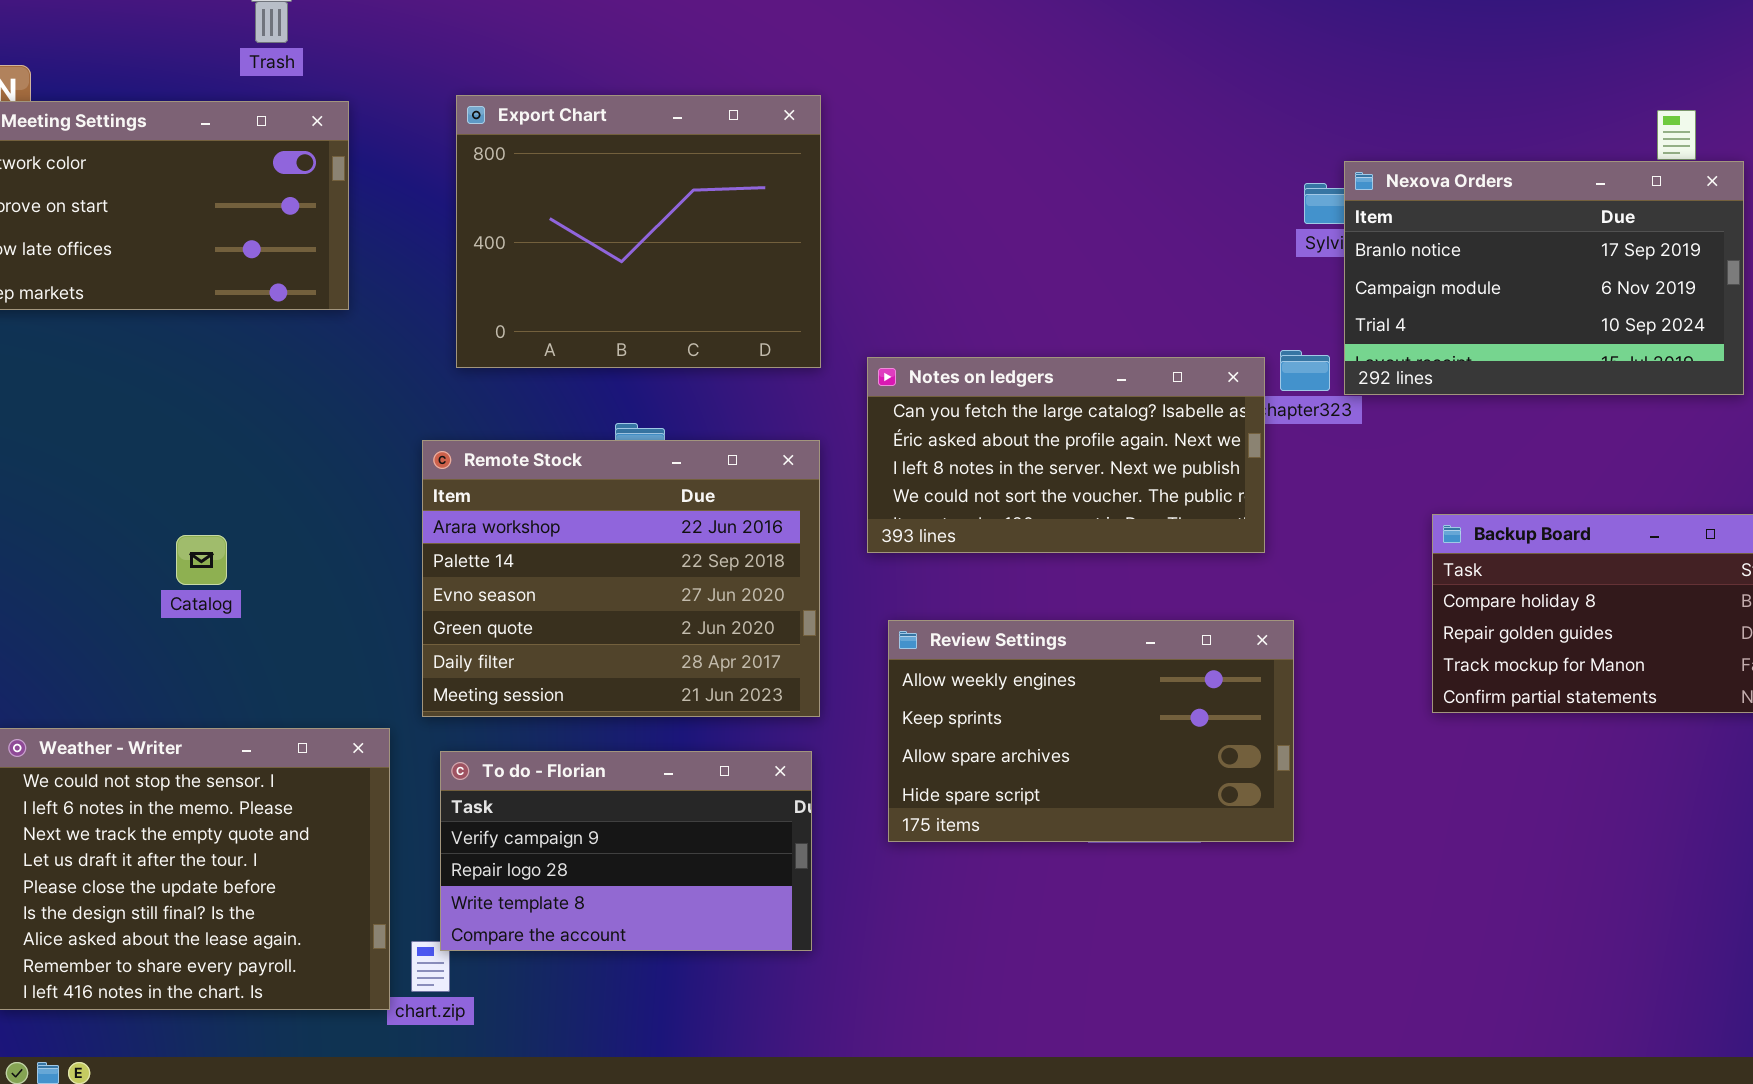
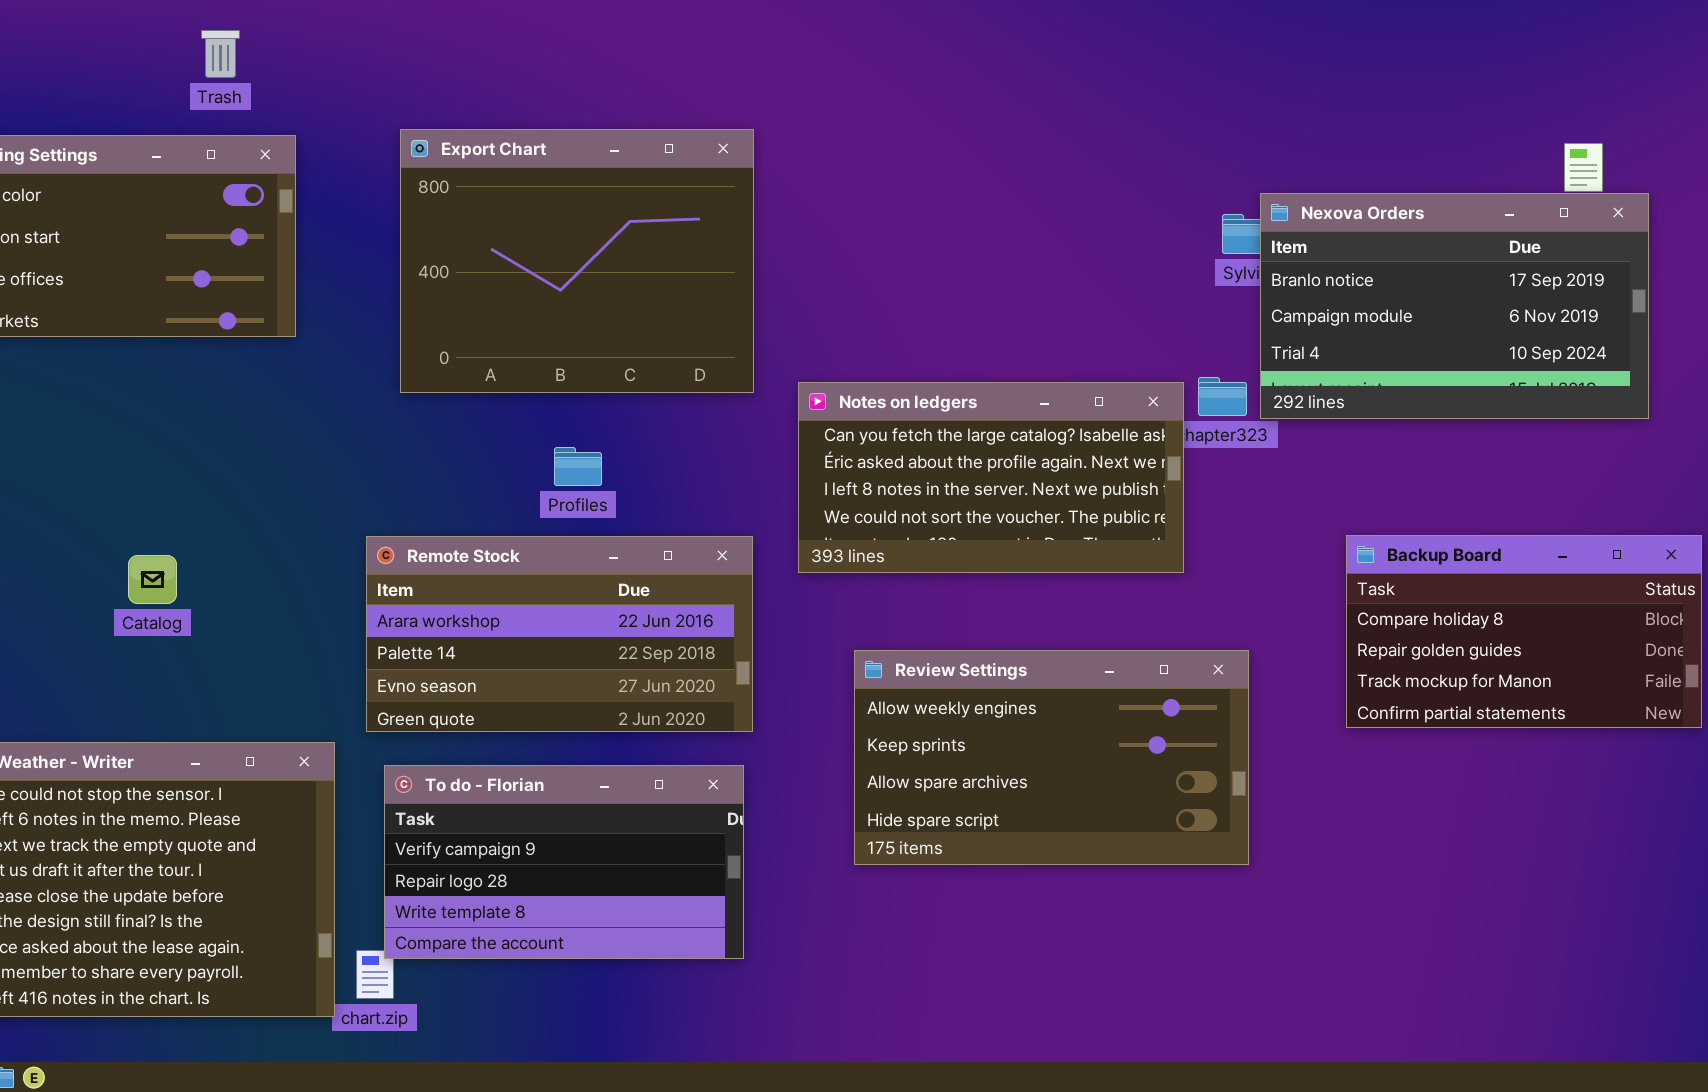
Remote Stock: [422,440,820,717] -> [366,536,753,732], resized
Review Settings: [888,620,1294,842] -> [854,650,1249,865], moved

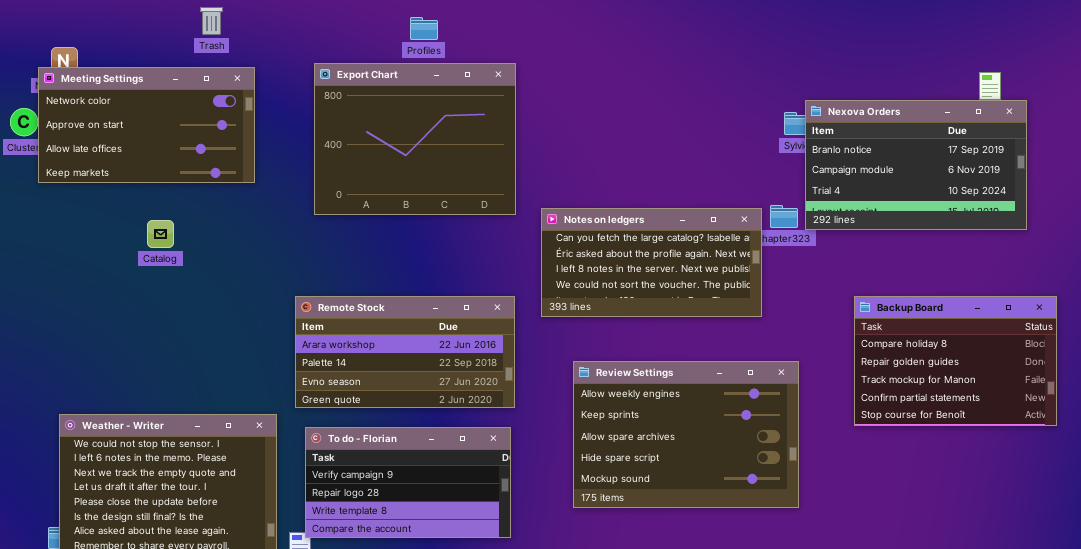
Profiles: [554,447,602,486] -> [410,17,438,40], moved
Backup Board: [1346,535,1702,728] -> [854,296,1057,426], resized
Catalog: [128,555,177,604] -> [147,220,174,248], moved
Review Settings: [854,650,1249,865] -> [573,361,799,508], resized

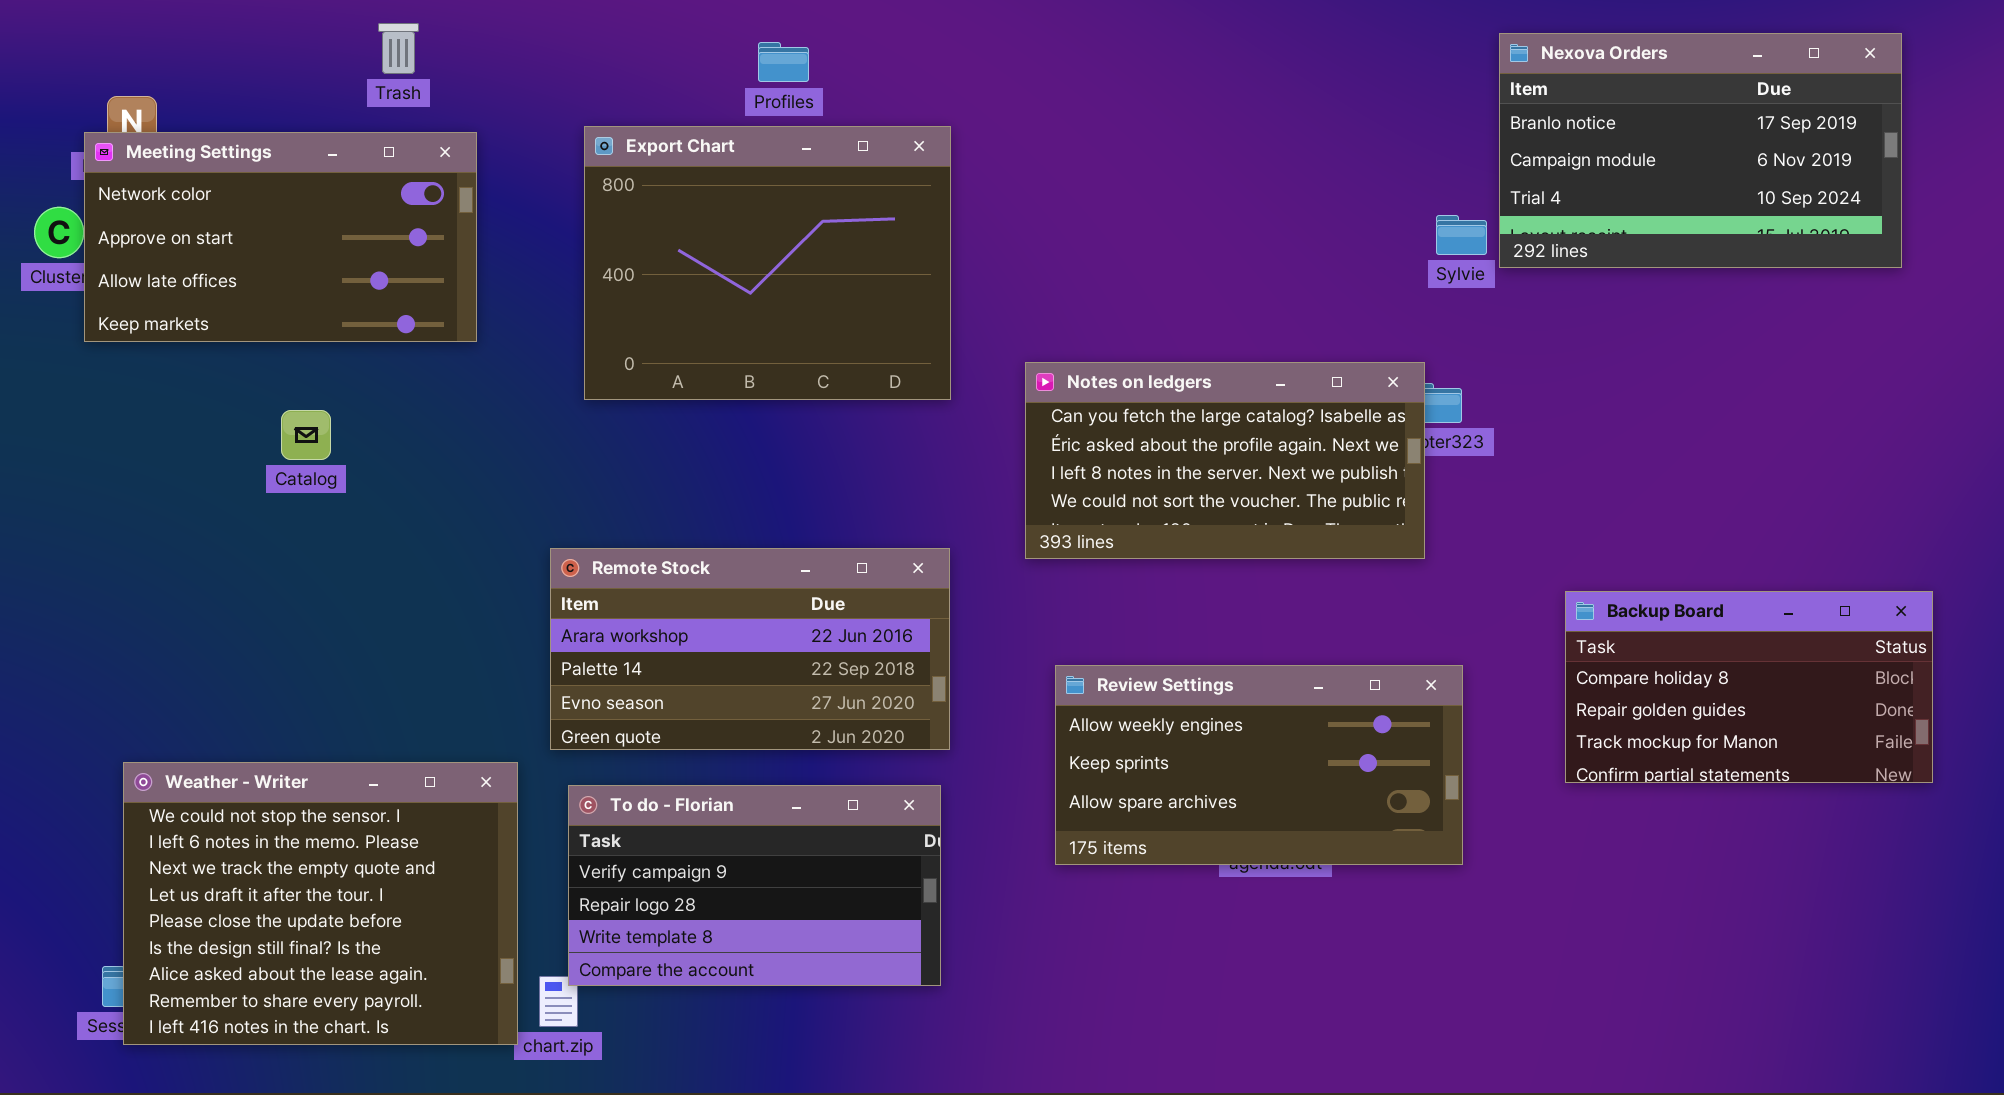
Nexova Orders: [805,100,1027,230] -> [1499,33,1902,268], moved
Notes on ledgers: [541,208,762,317] -> [1025,362,1425,559], moved
Backup Board: [854,296,1057,426] -> [1565,591,1933,783], resized
Review Settings: [573,361,799,508] -> [1055,665,1463,865], resized

